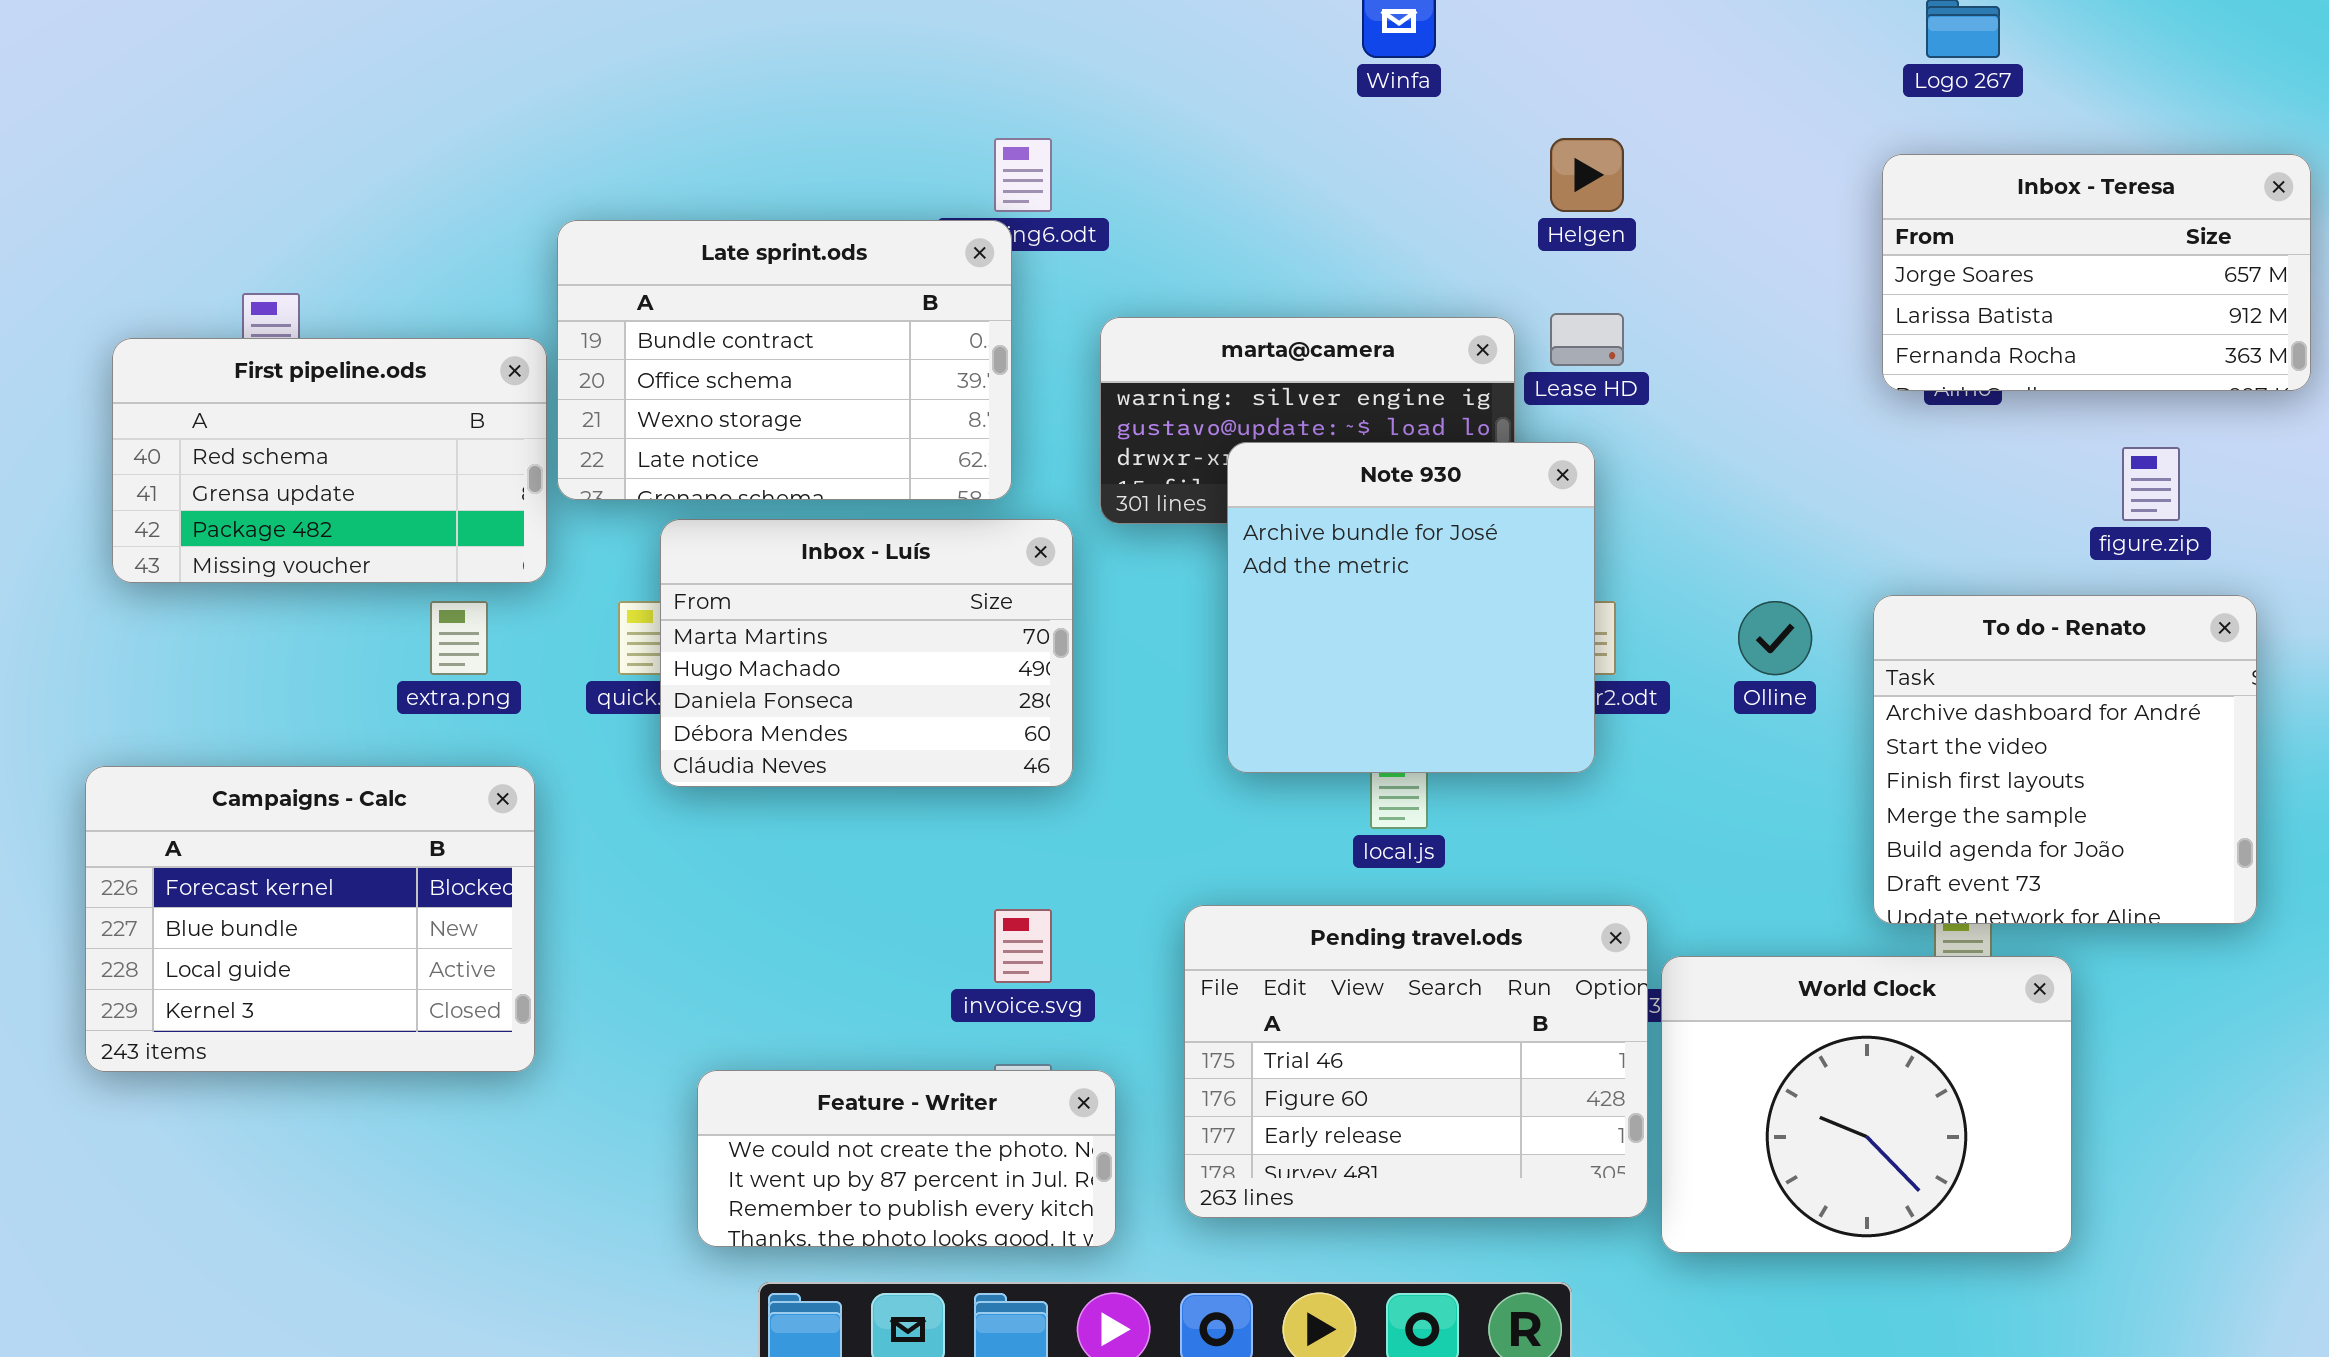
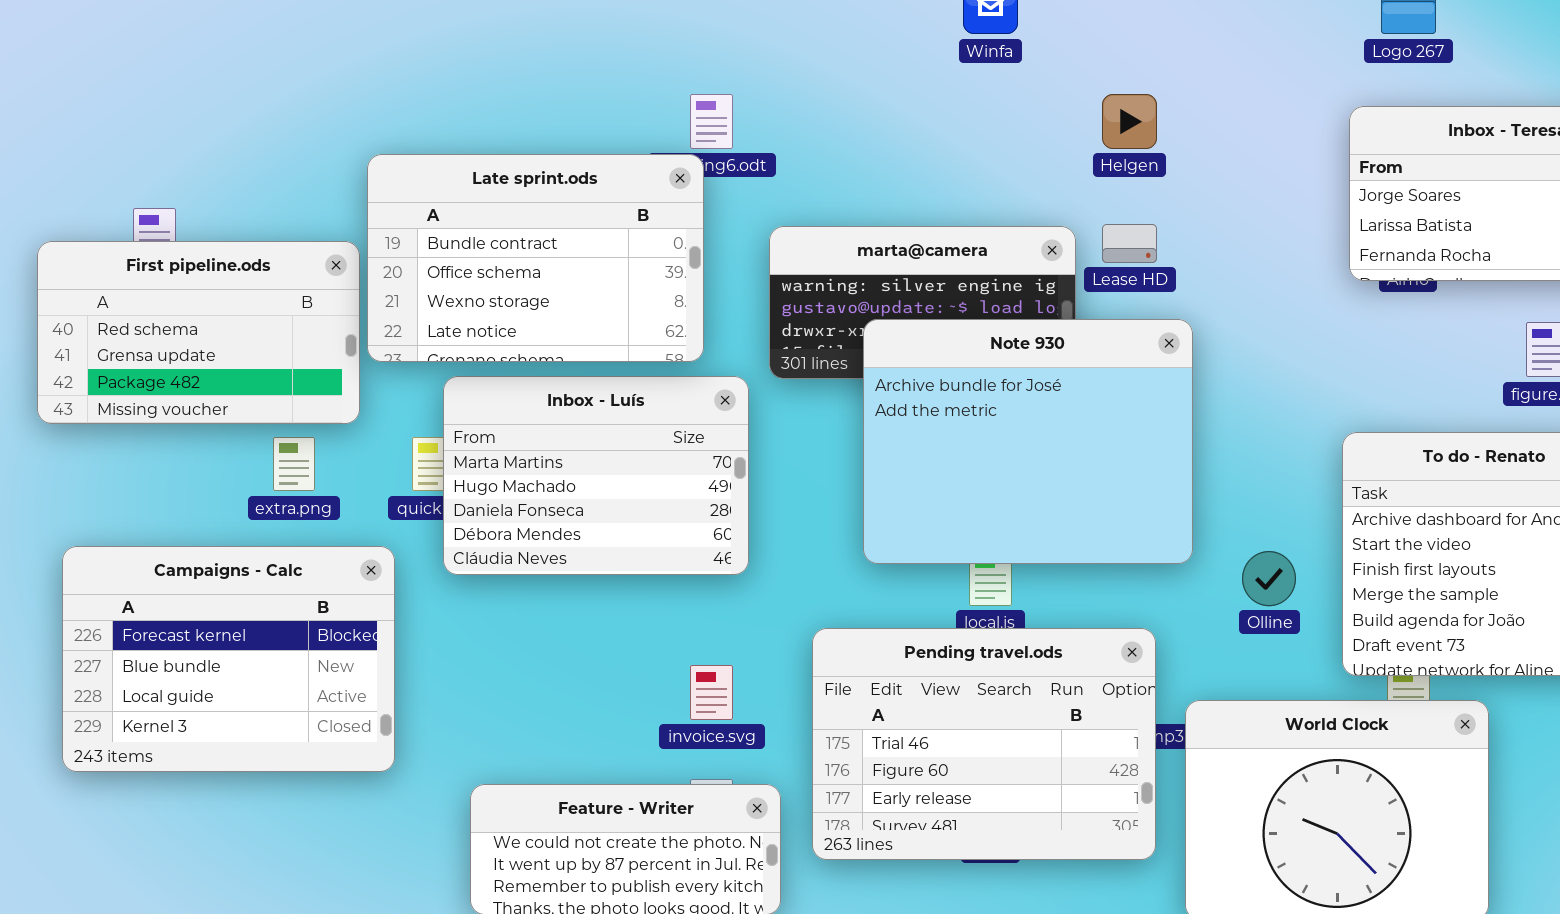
Note 930: [1227,442,1595,773] -> [863,319,1193,564], resized
Olline: [1738,601,1812,675] -> [1242,551,1296,606], moved
Campaigns - Calc: [85,766,535,1072] -> [62,546,395,772], moved
Pending travel.ods: [1184,905,1648,1218] -> [812,628,1156,860], moved

